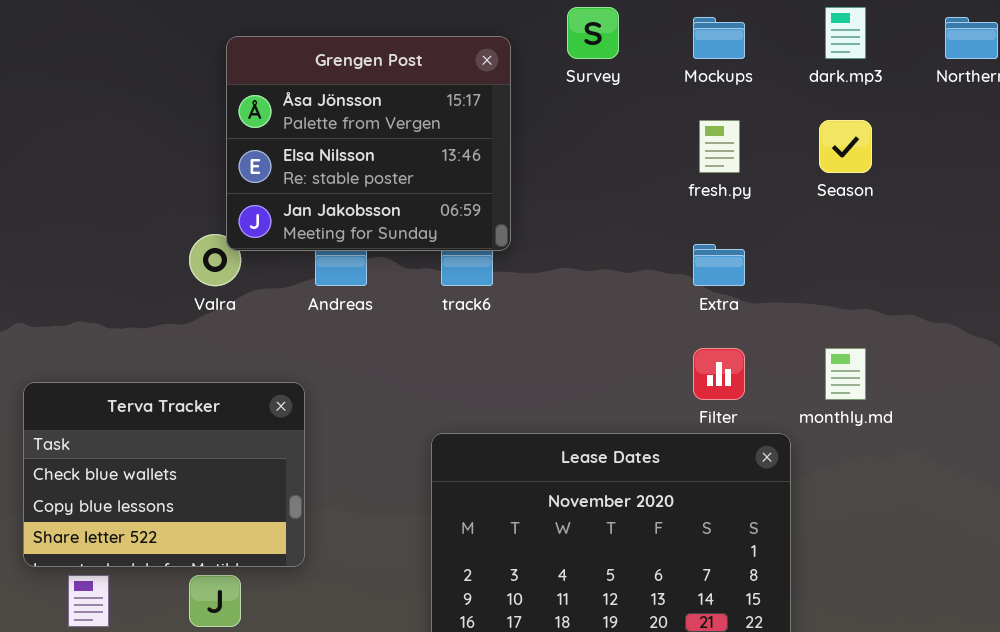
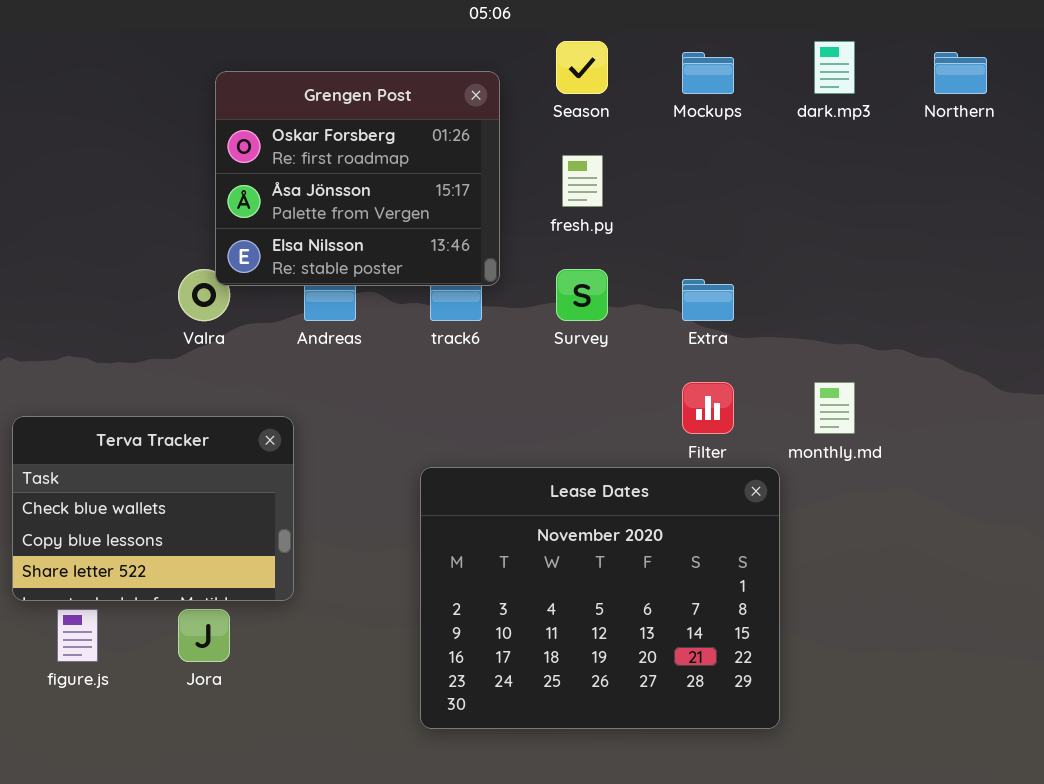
Survey: [567,7,619,59] -> [556,269,608,321], moved
Grengen Post: [226,36,511,251] -> [215,71,500,286], scrolled up 1 row
fresh.py: [699,120,740,173] -> [562,155,603,207], moved
Season: [819,120,872,173] -> [556,41,608,94], moved

